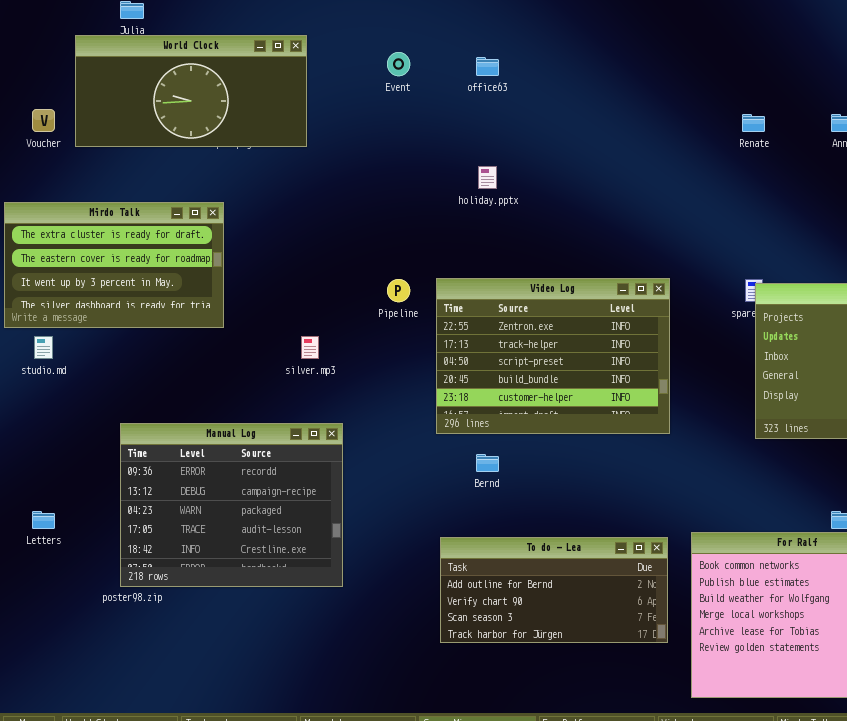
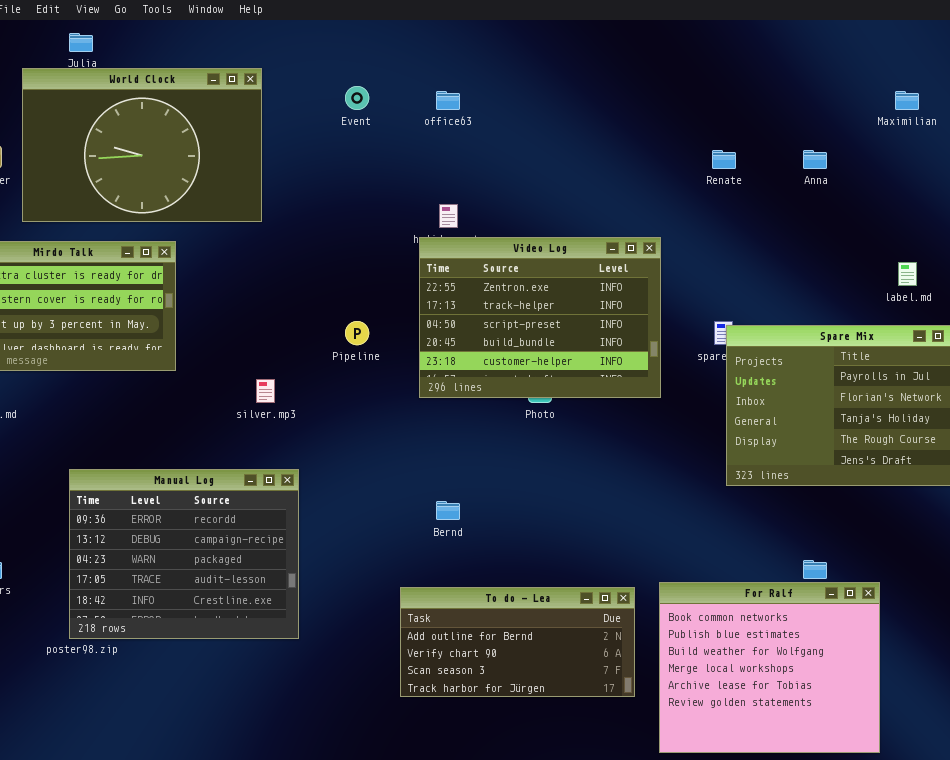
World Clock: [75,35,307,147] -> [22,68,262,222], resized
Video Log: [436,278,670,434] -> [419,237,661,398], moved

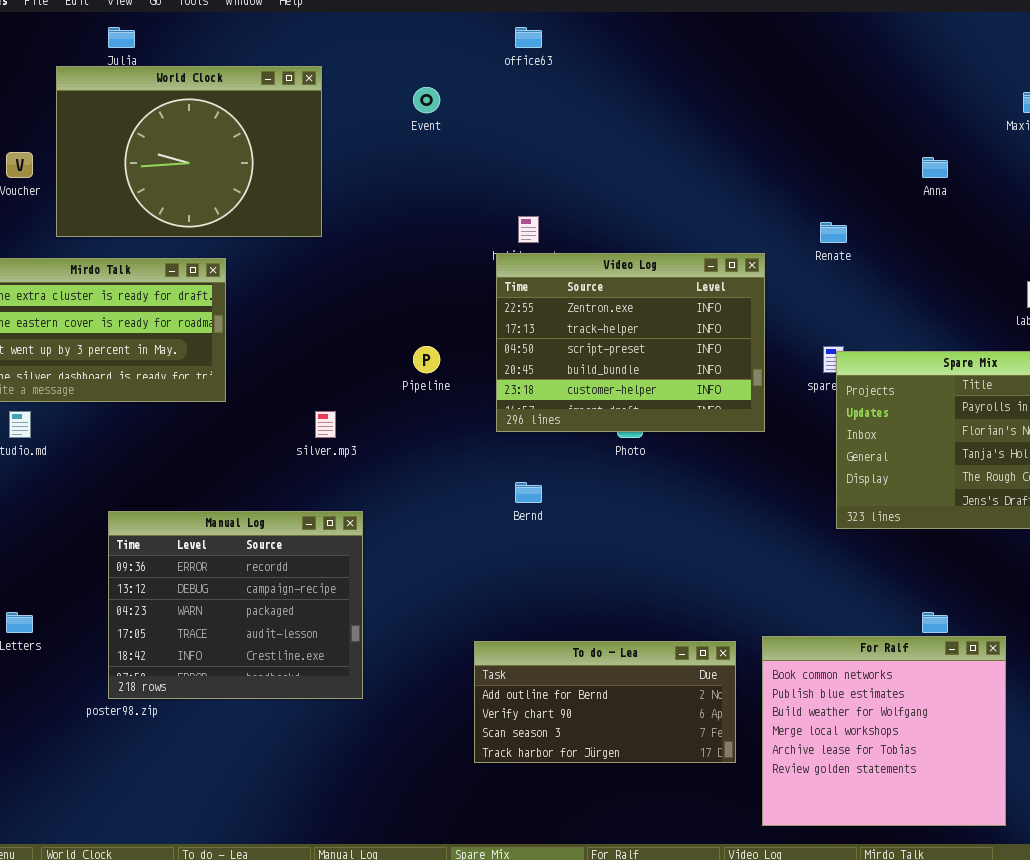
office63: [436,91,460,110] -> [515,27,542,48], moved
Renate: [712,150,736,169] -> [820,222,847,243], moved
Bernd: [436,501,460,520] -> [515,482,542,503], moved

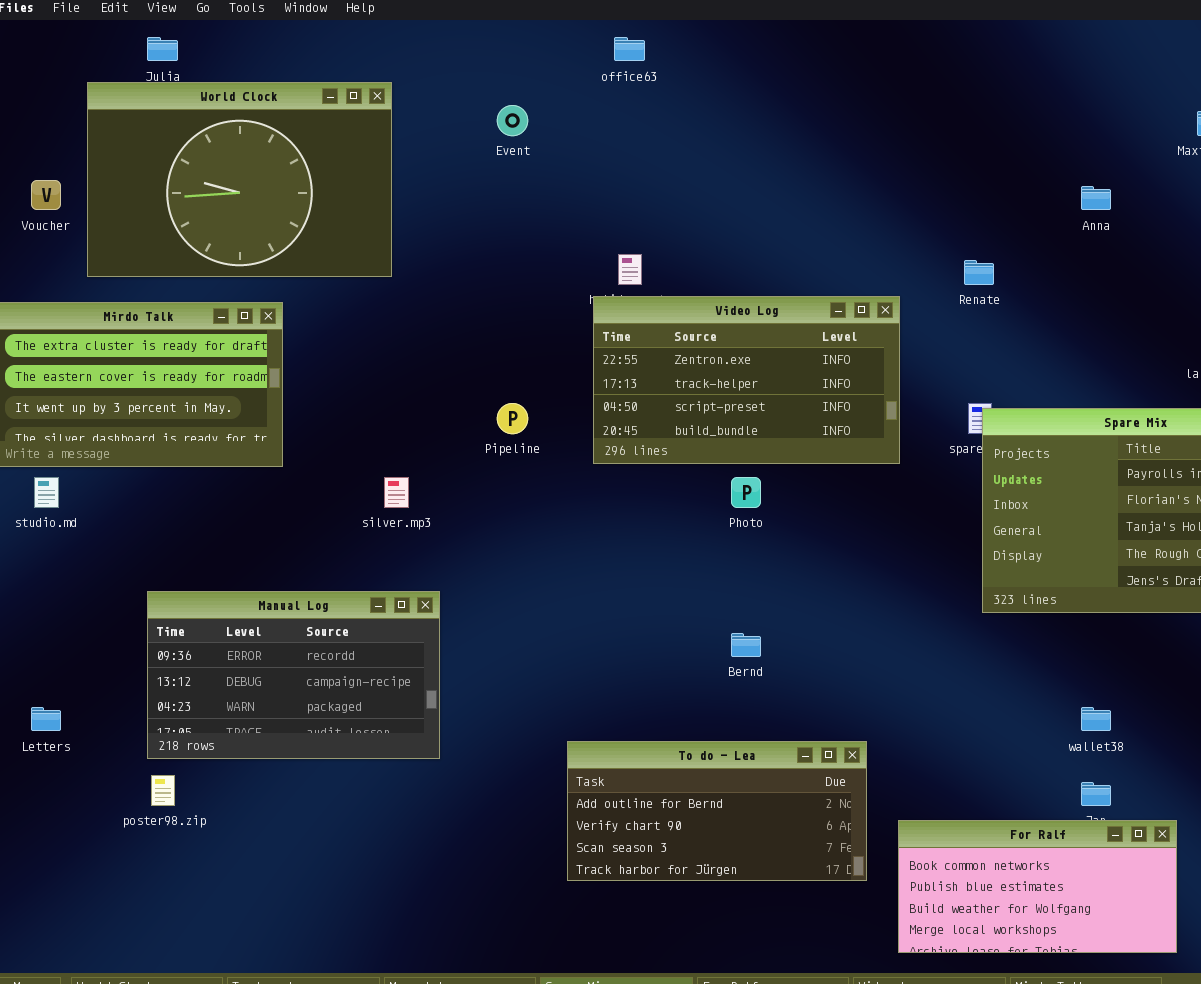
Video Log: [496,253,765,432] -> [593,296,900,464], resized
Bernd: [515,482,542,503] -> [731,633,761,657], moved
Manual Log: [108,511,363,699] -> [147,591,440,759], resized
For Ralf: [762,636,1006,826] -> [898,820,1177,953], resized

